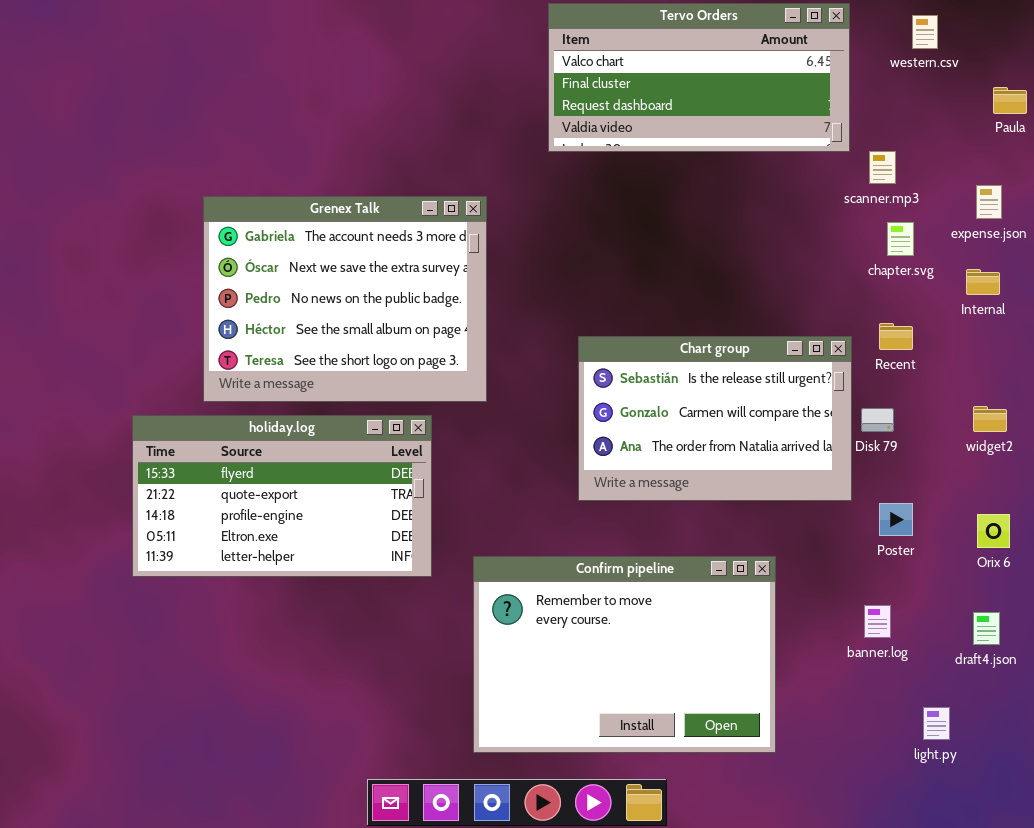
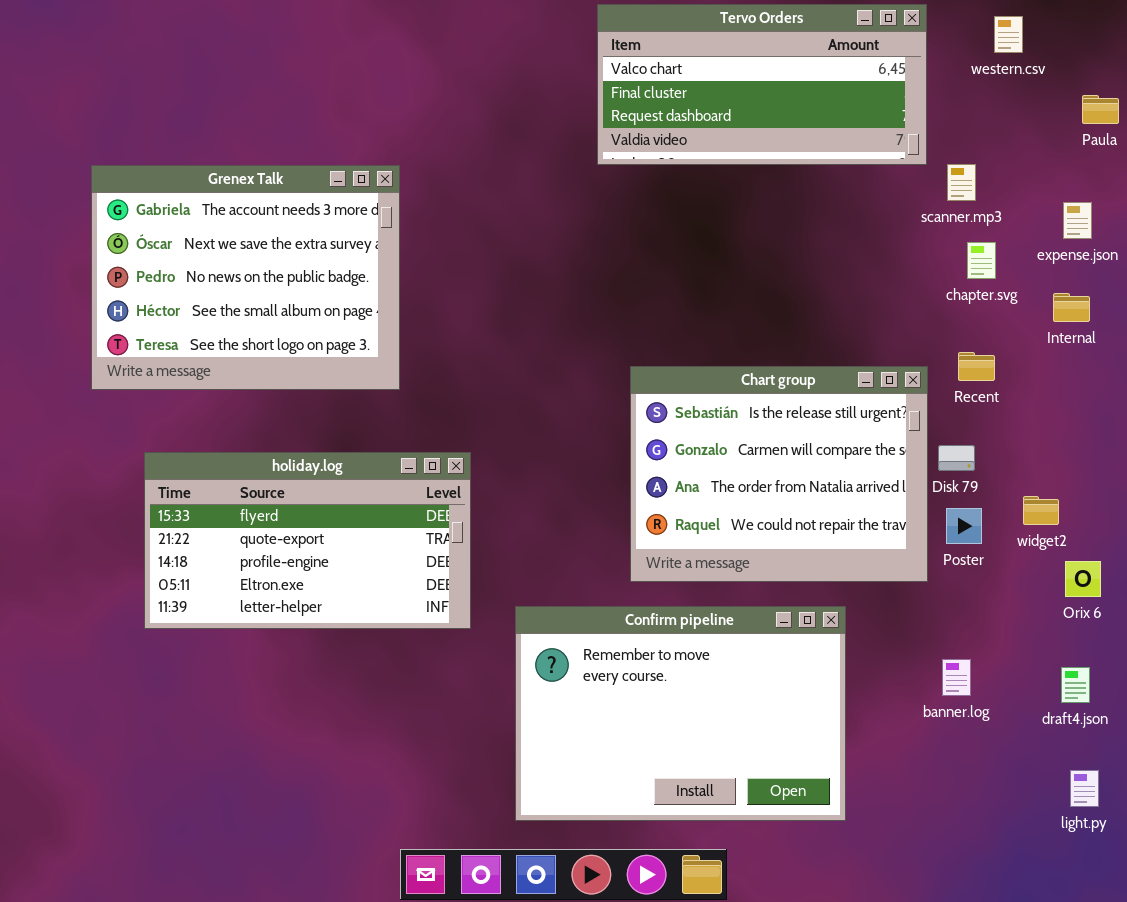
Grenex Talk: [203,196,487,402] -> [91,165,400,390], moved
Chart group: [578,336,852,501] -> [630,366,928,582], resized
widget2: [973,406,1007,432] -> [1023,496,1059,525], moved
Poster: [879,503,913,536] -> [946,508,982,544], moved
light.py: [923,707,950,740] -> [1070,770,1099,807], moved

